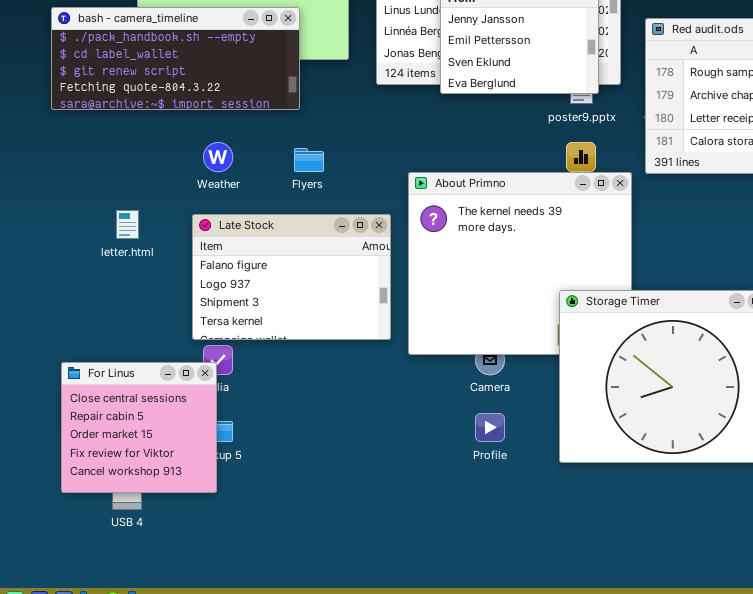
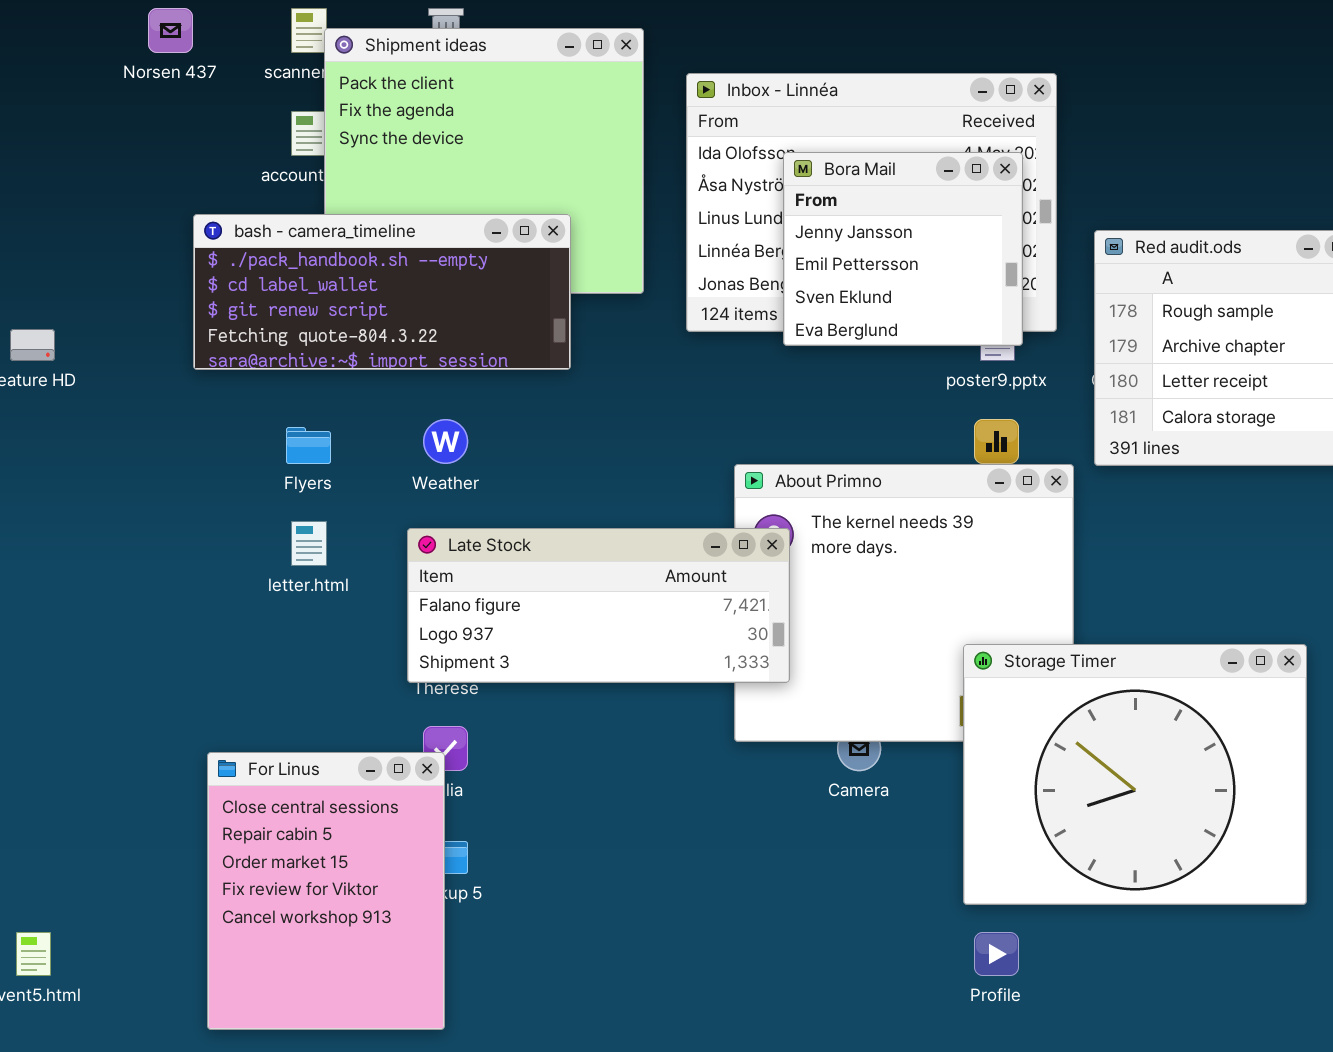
Flyers: [294,148,324,172] -> [286,427,331,464], moved
Late Stock: [192,214,391,340] -> [407,528,790,683], resized
For Linus: [61,362,217,493] -> [207,752,445,1030], resized
Profile: [475,413,505,442] -> [974,932,1019,976], moved

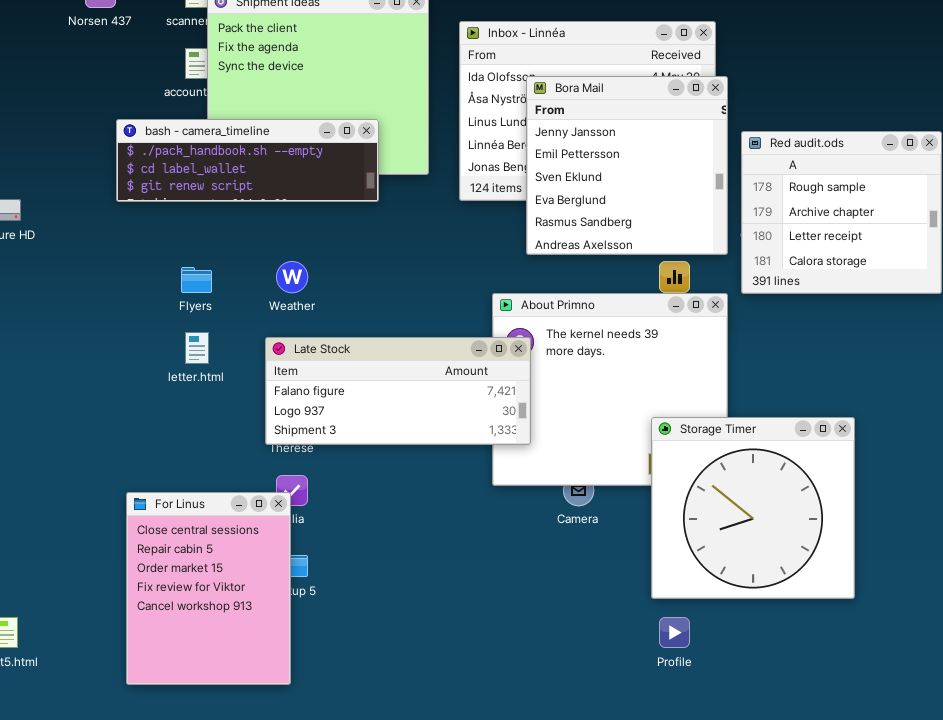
Bora Mail: [783,152,1023,346] -> [526,76,728,255], resized
bash - camera_timeline: [193,214,571,370] -> [116,119,379,202], resized
Storage Timer: [963,644,1307,905] -> [651,417,855,599], resized

